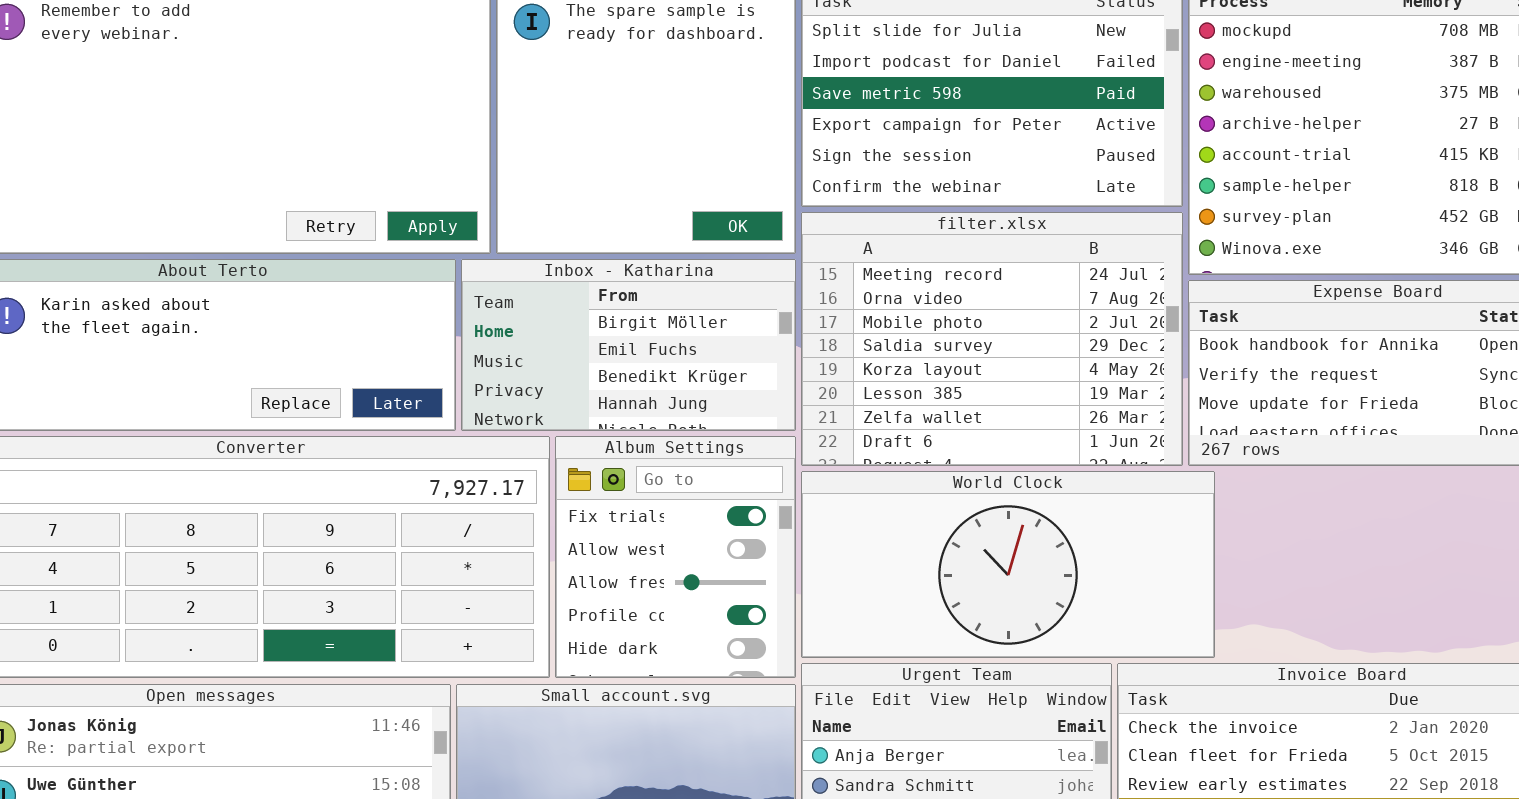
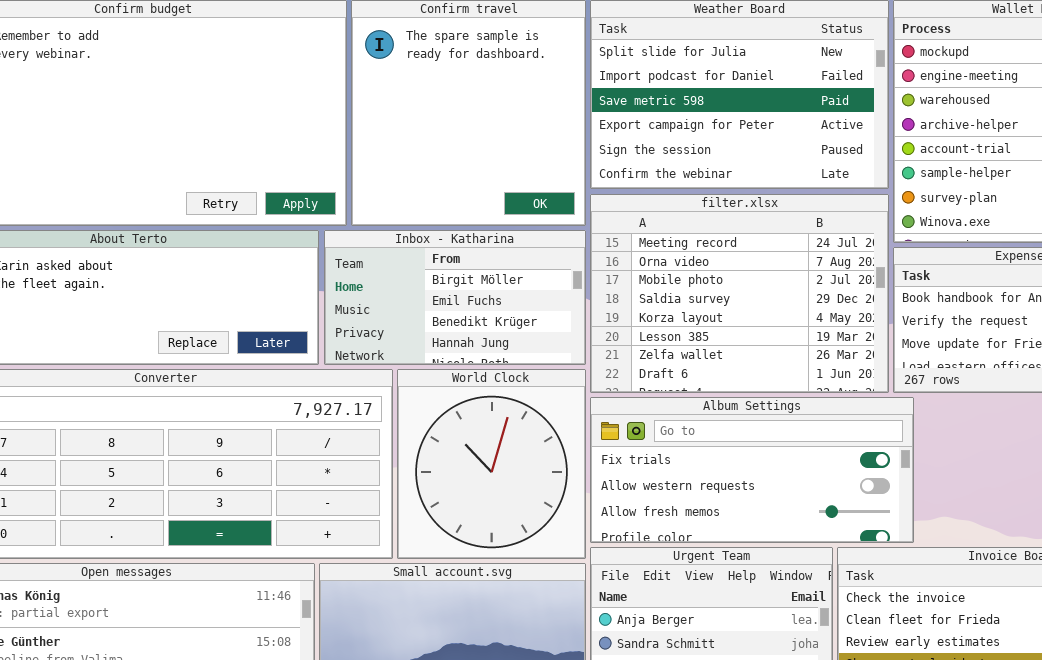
Album Settings: [555,436,796,678] -> [590,397,914,543], moved, resized
World Clock: [801,471,1215,658] -> [397,369,586,559], moved, resized

